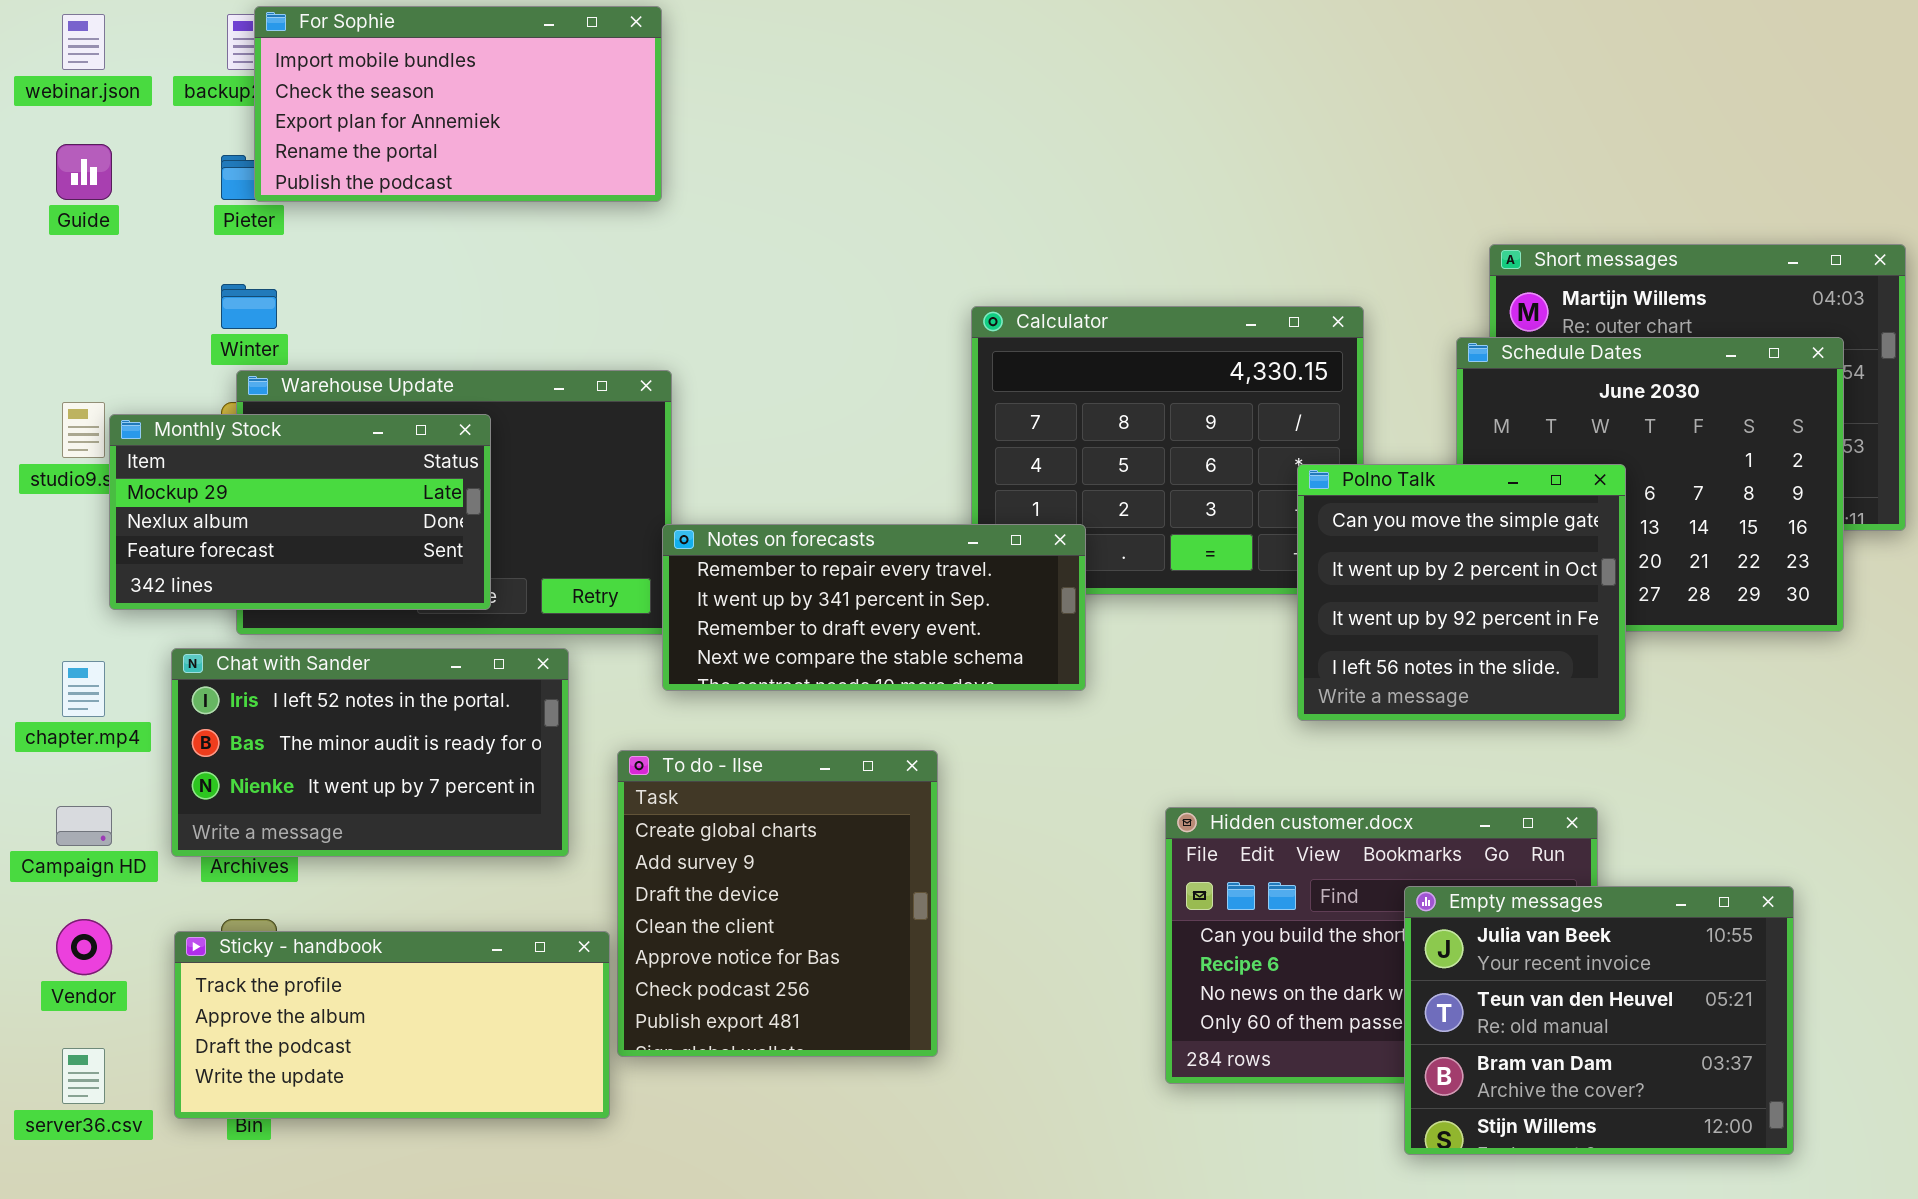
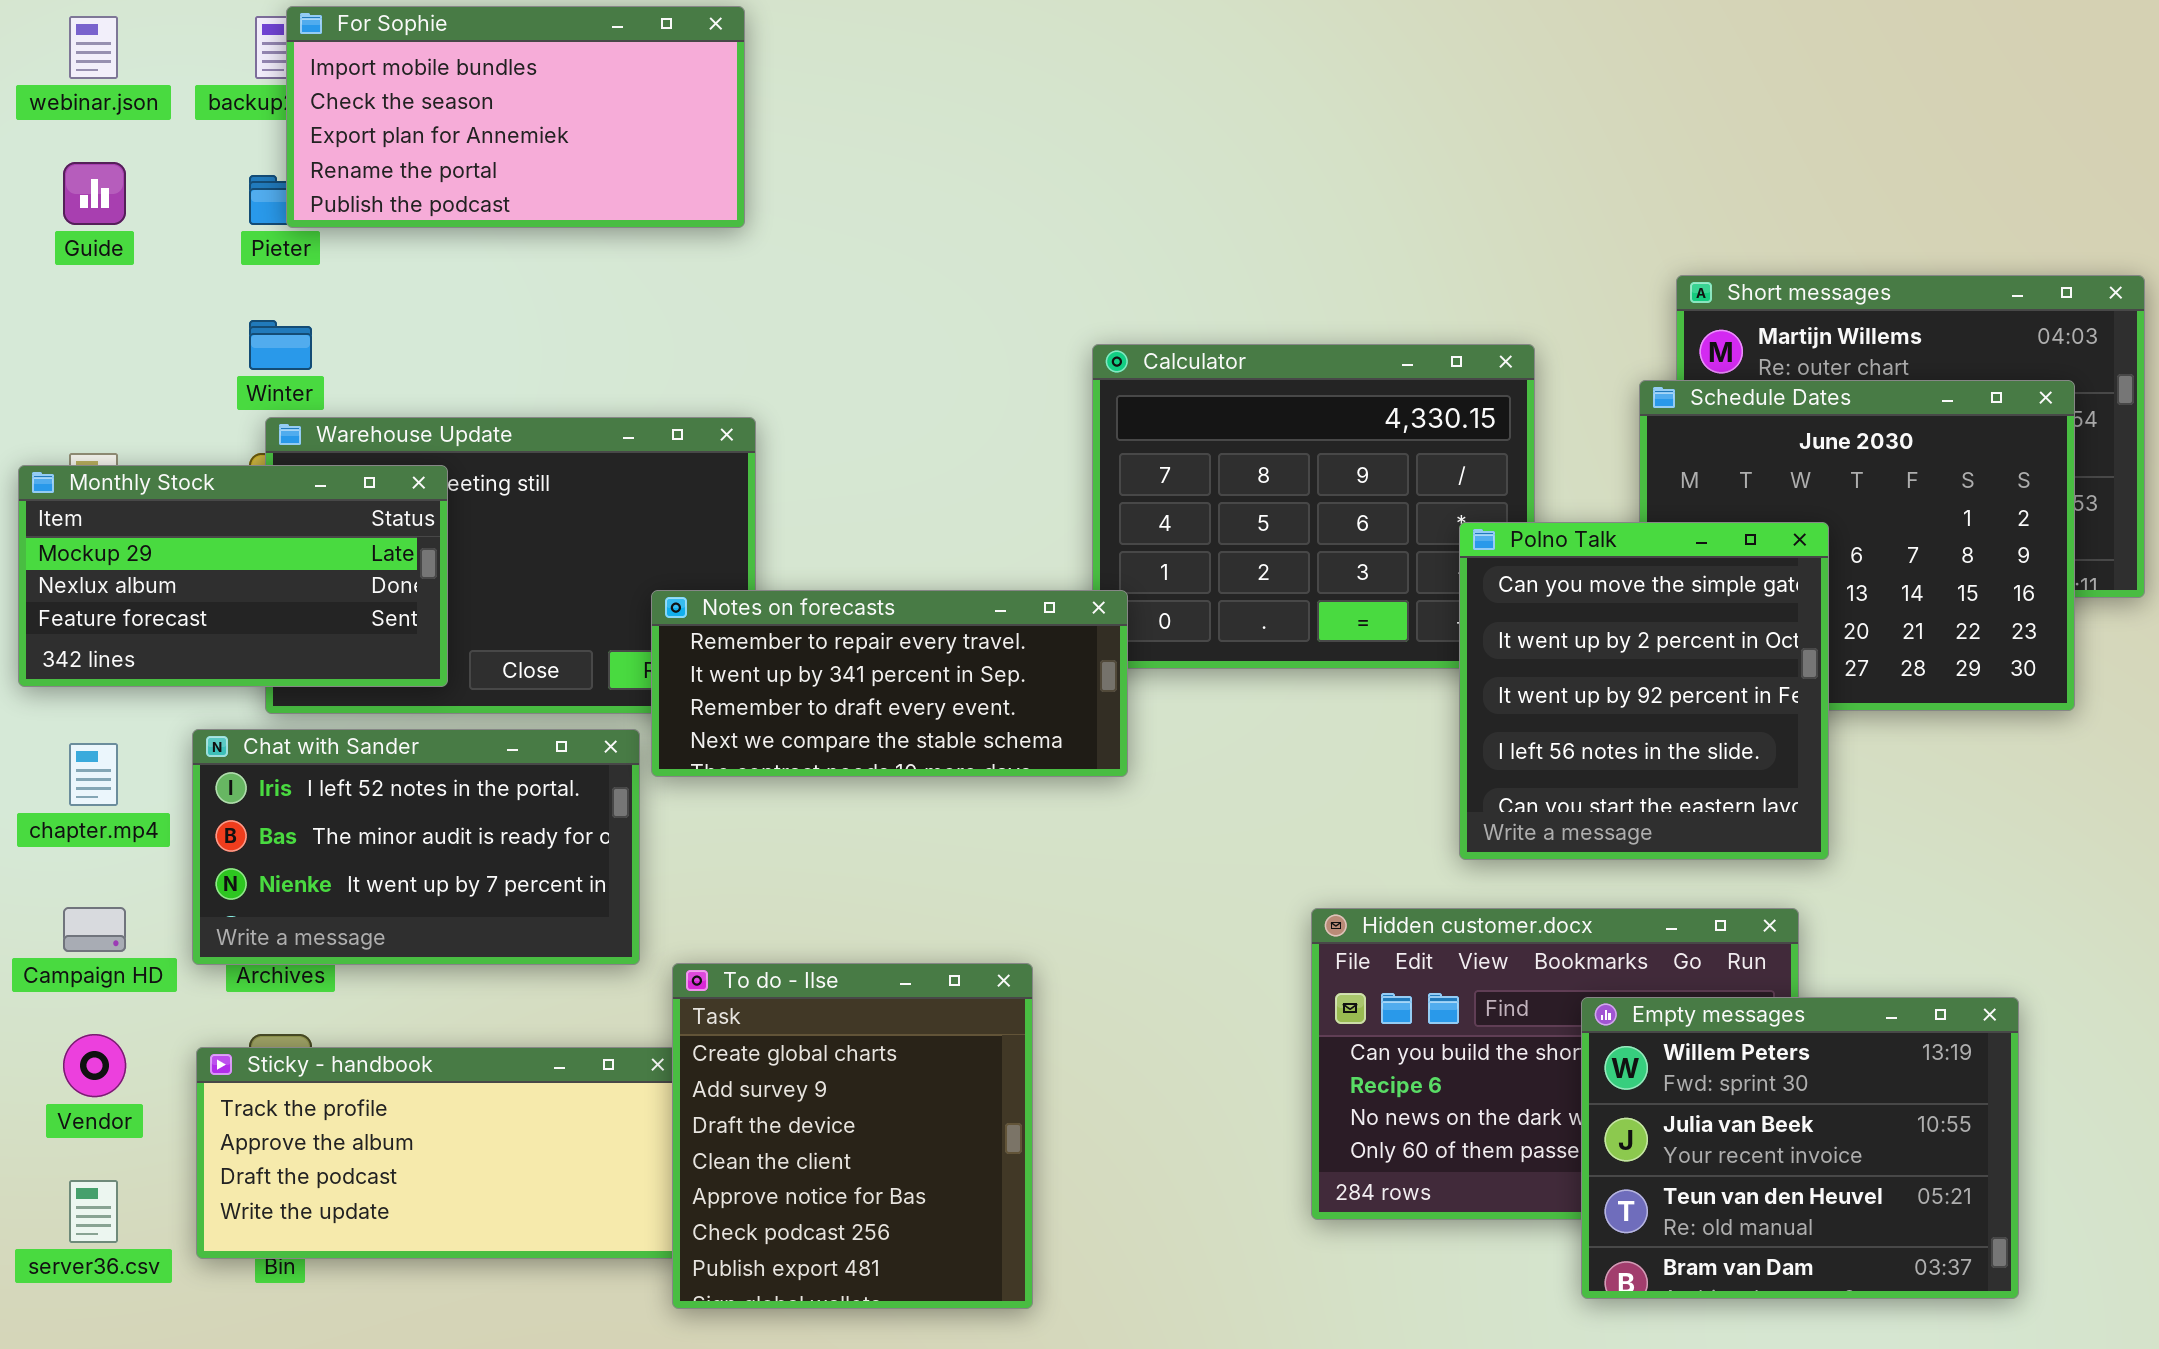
Monthly Stock: [109,414,491,610] -> [18,465,448,687], moved
Polno Talk: [1297,464,1626,721] -> [1459,522,1829,860], resized
Notes on forecasts: [662,524,1086,691] -> [651,590,1128,777], moved
To do - Ilse: [617,750,938,1057] -> [672,963,1033,1309], moved
Empty messages: [1404,886,1794,1155] -> [1581,997,2019,1299], scrolled up 1 row

